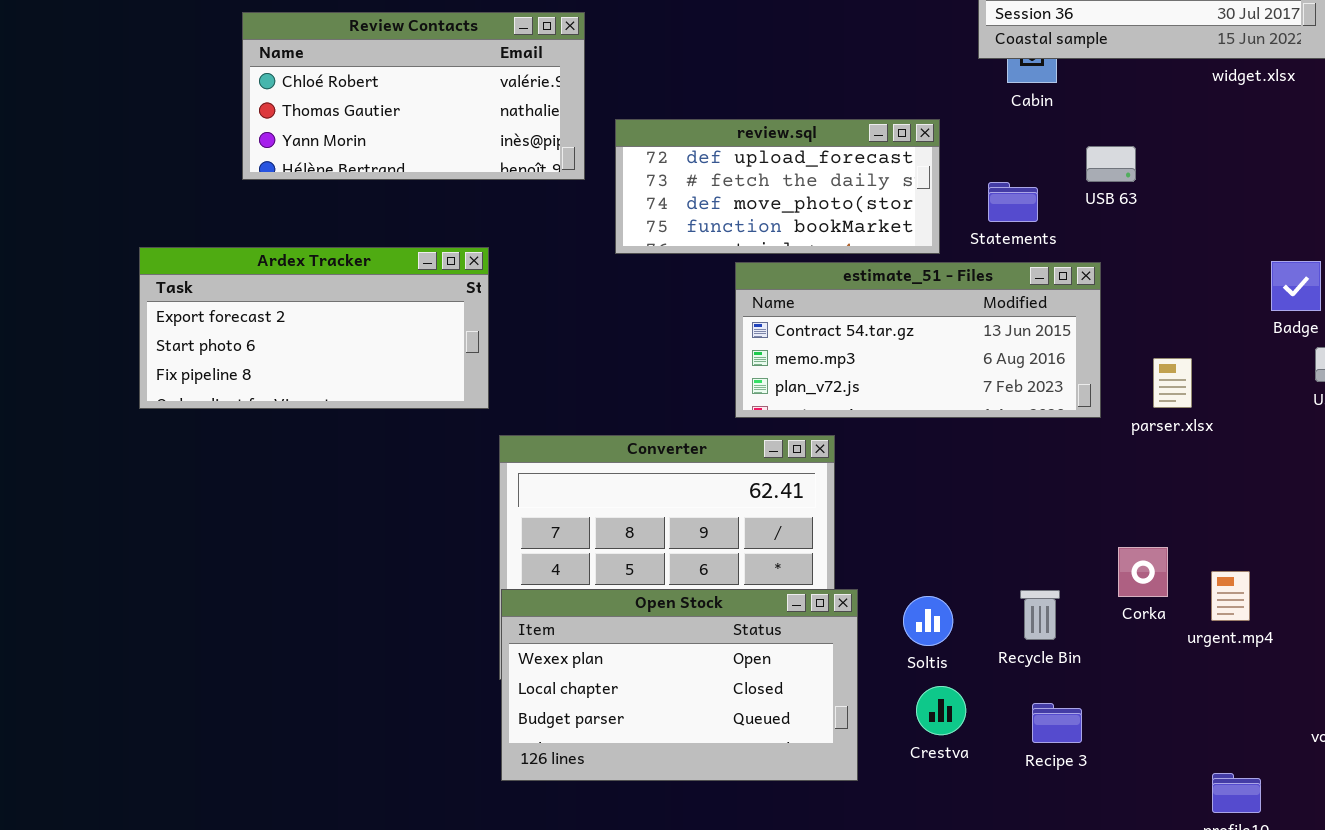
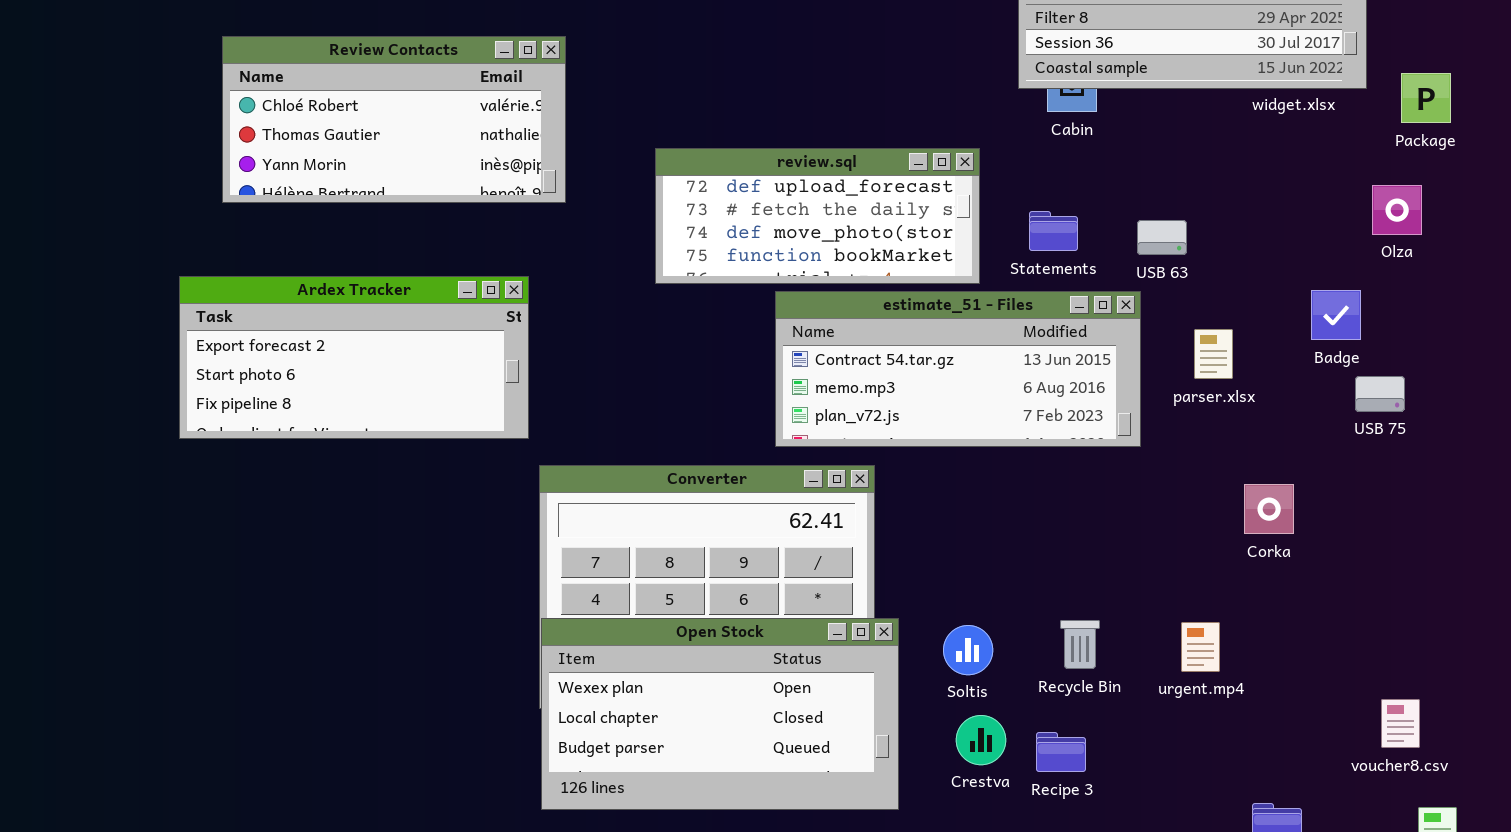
Review Contacts: [242,12,585,180] -> [222,36,566,203], moved
USB 63: [1086,146,1136,182] -> [1137,220,1187,255], moved
parser.xlsx: [1153,358,1192,408] -> [1194,329,1233,379], moved
Corka: [1118,547,1168,597] -> [1244,484,1294,534], moved
urgent.mp4: [1211,571,1250,621] -> [1181,622,1220,672], moved
Recipe 3: [1032,703,1082,743] -> [1036,732,1086,772], moved

